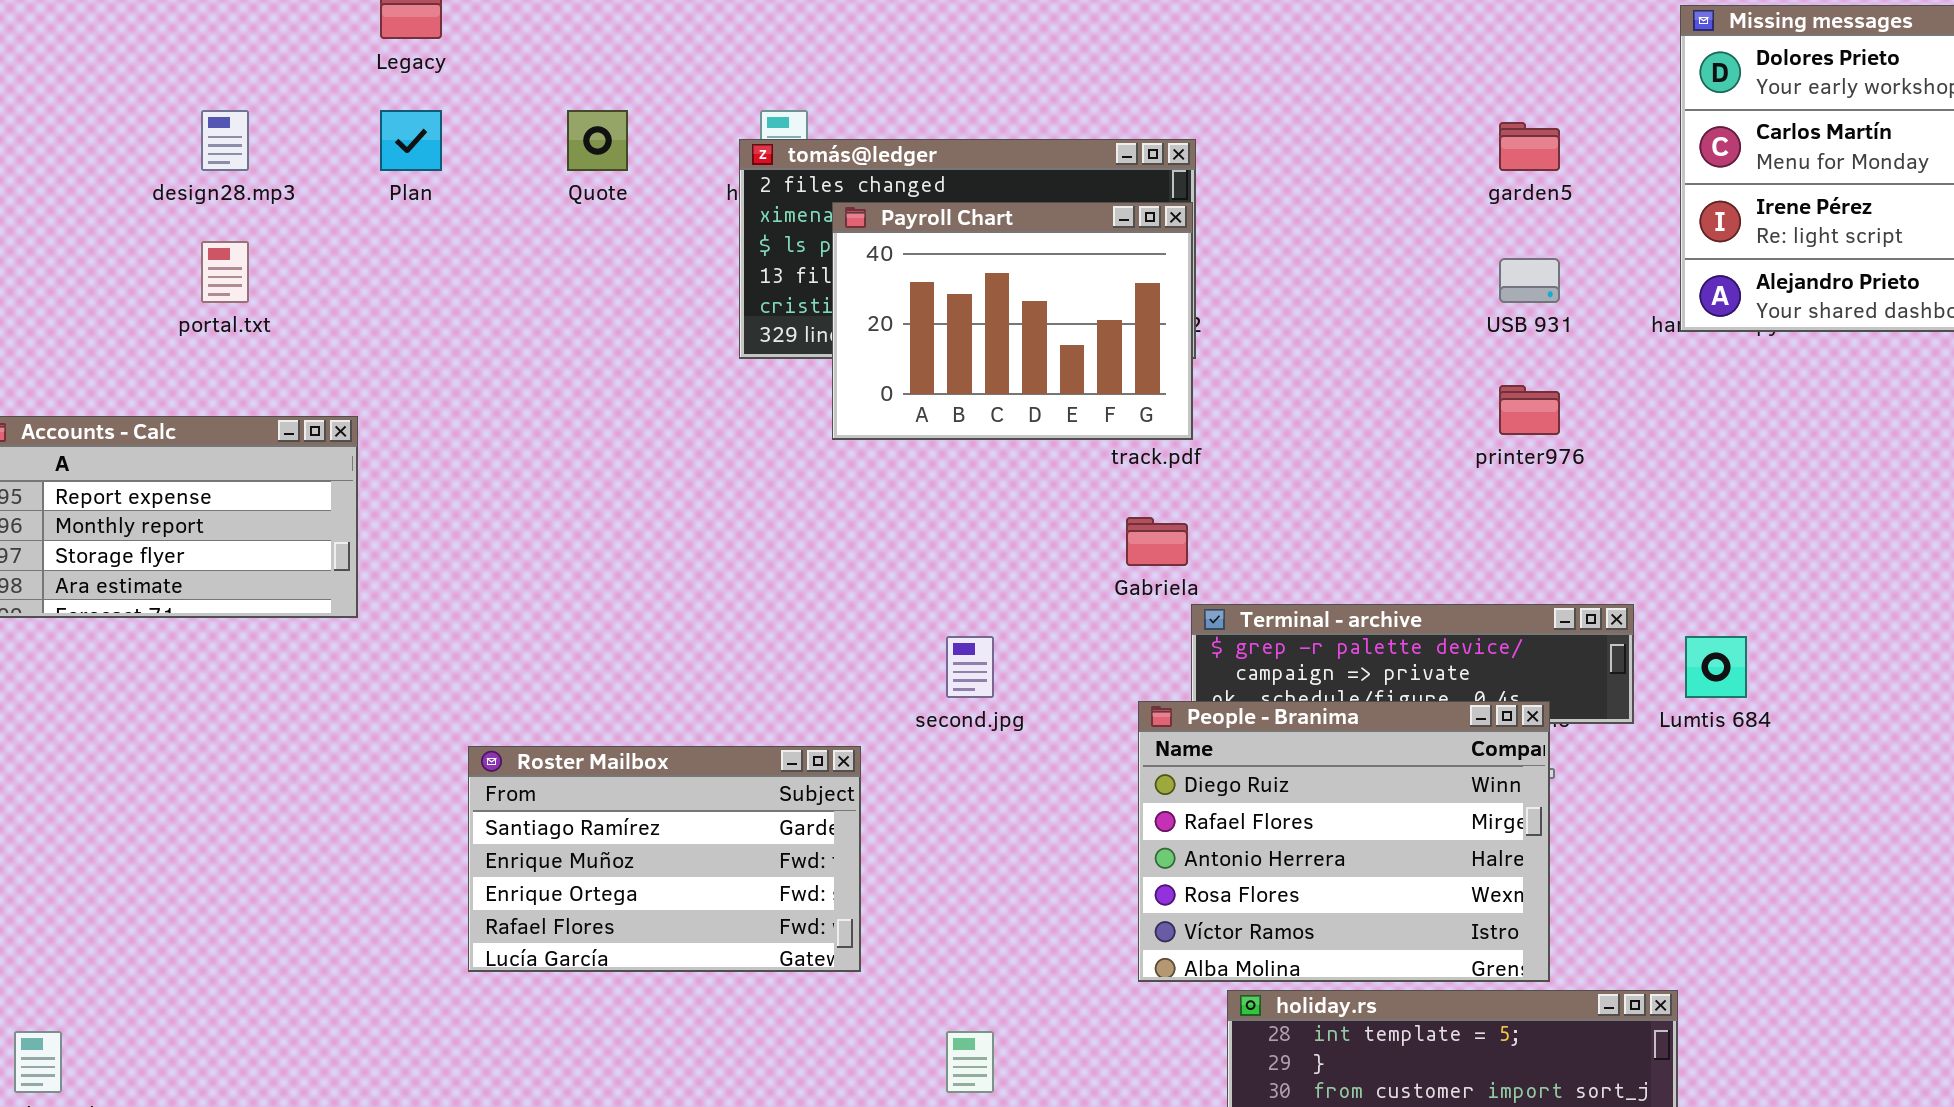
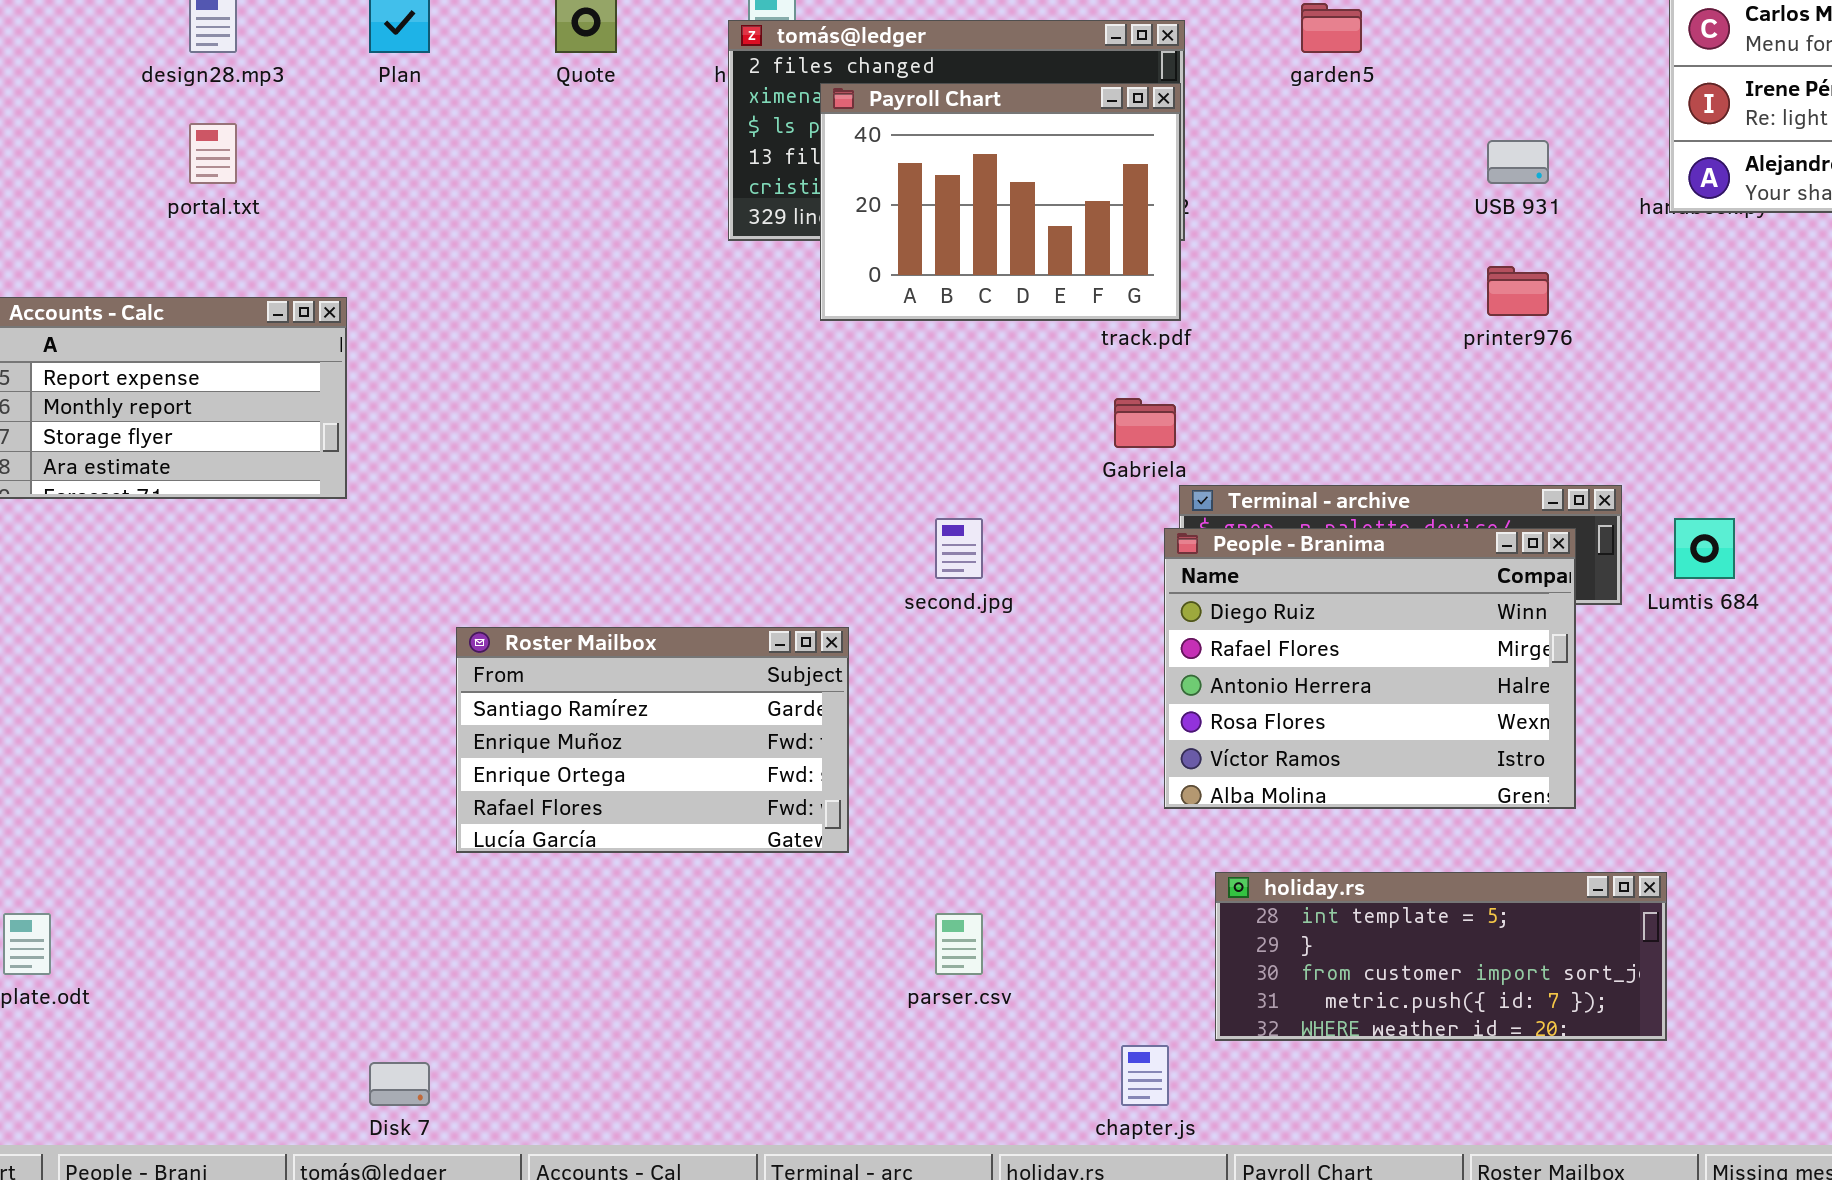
garden5: [1499,122,1560,171] -> [1301,3,1362,53], moved
People - Branima: [1138,701,1550,982] -> [1164,528,1576,809], moved

